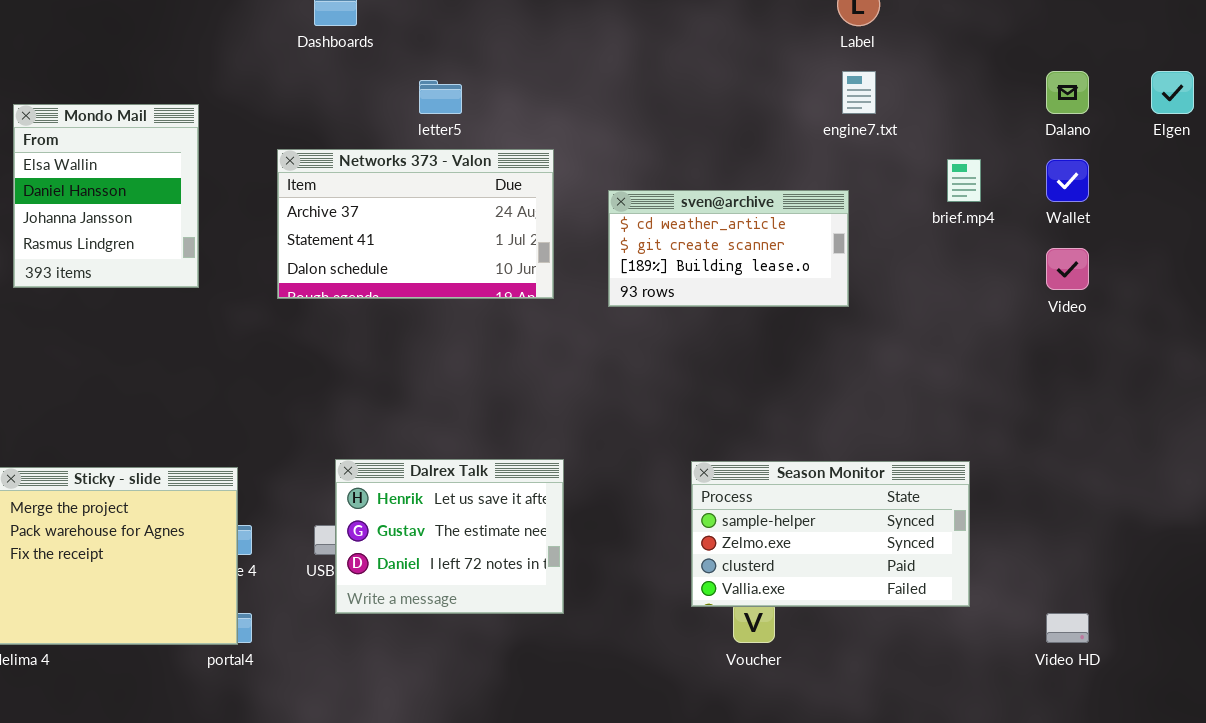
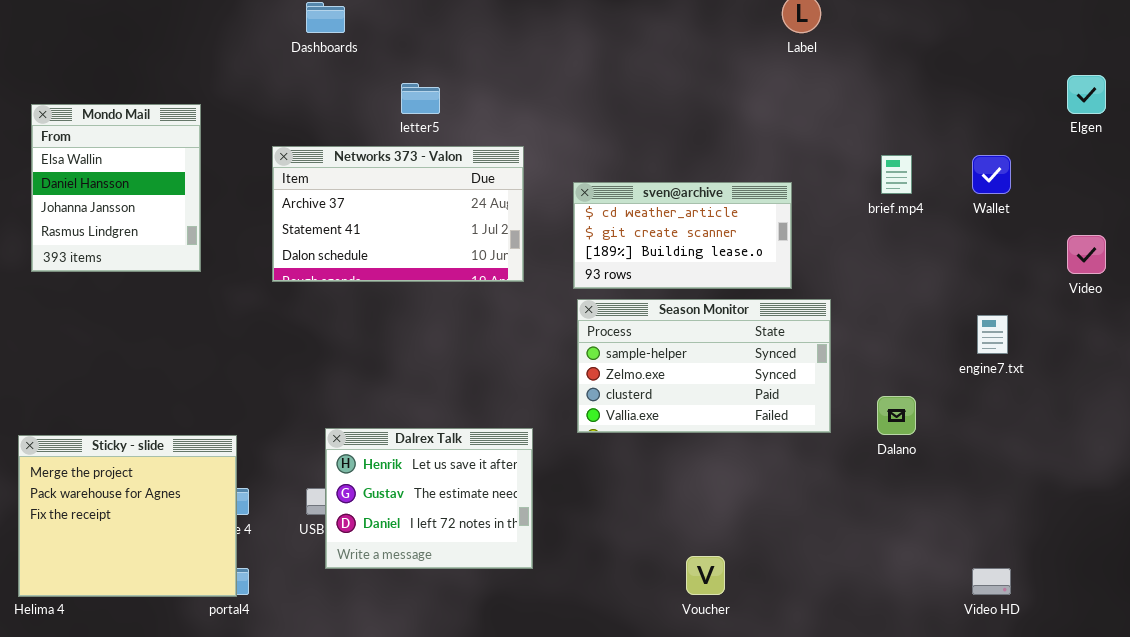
engine7.txt: [842,71,876,114] -> [977,315,1008,354], moved
Dalano: [1046,71,1089,114] -> [877,396,916,435], moved
Video: [1046,248,1089,290] -> [1067,235,1106,274], moved
Season Monitor: [691,461,970,607] -> [577,299,831,433], moved

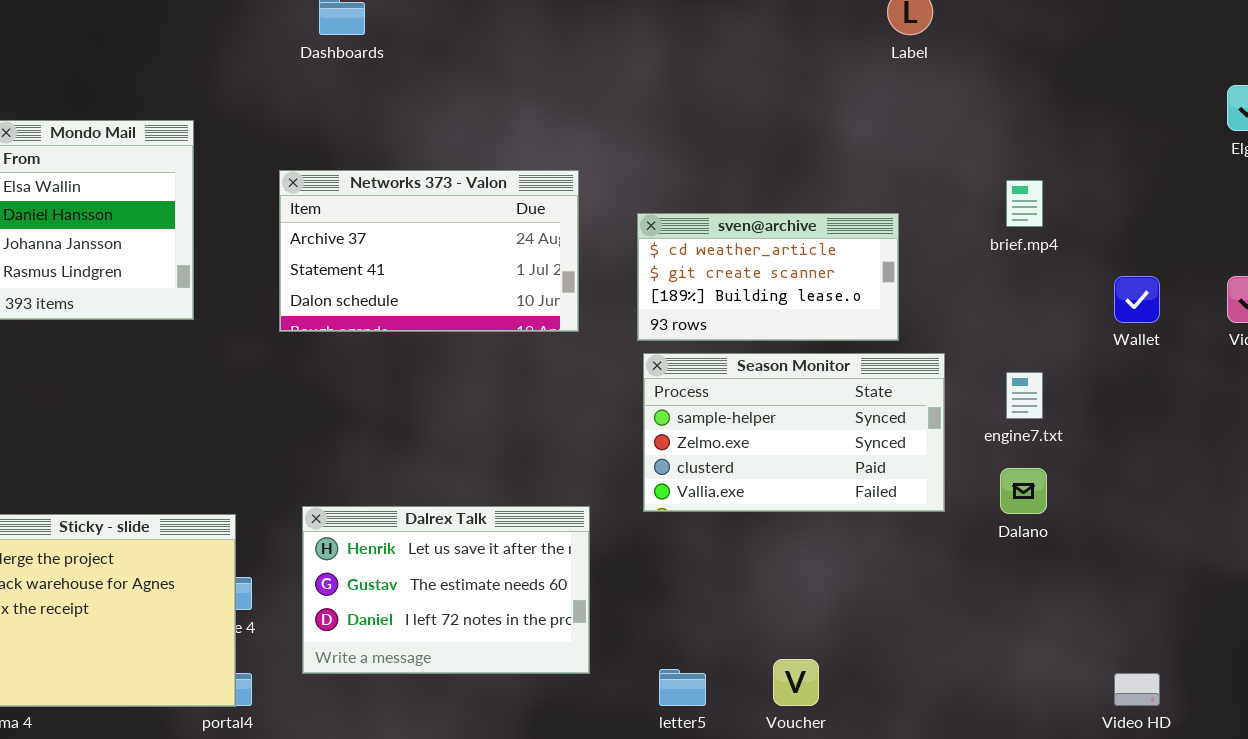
letter5: [401,83,440,114] -> [659,669,706,706], moved
Wallet: [972,155,1011,194] -> [1114,276,1160,323], moved
engine7.txt: [977,315,1008,354] -> [1006,372,1043,419], moved
Dalrex Talk: [325,428,533,569] -> [302,506,590,674], resized

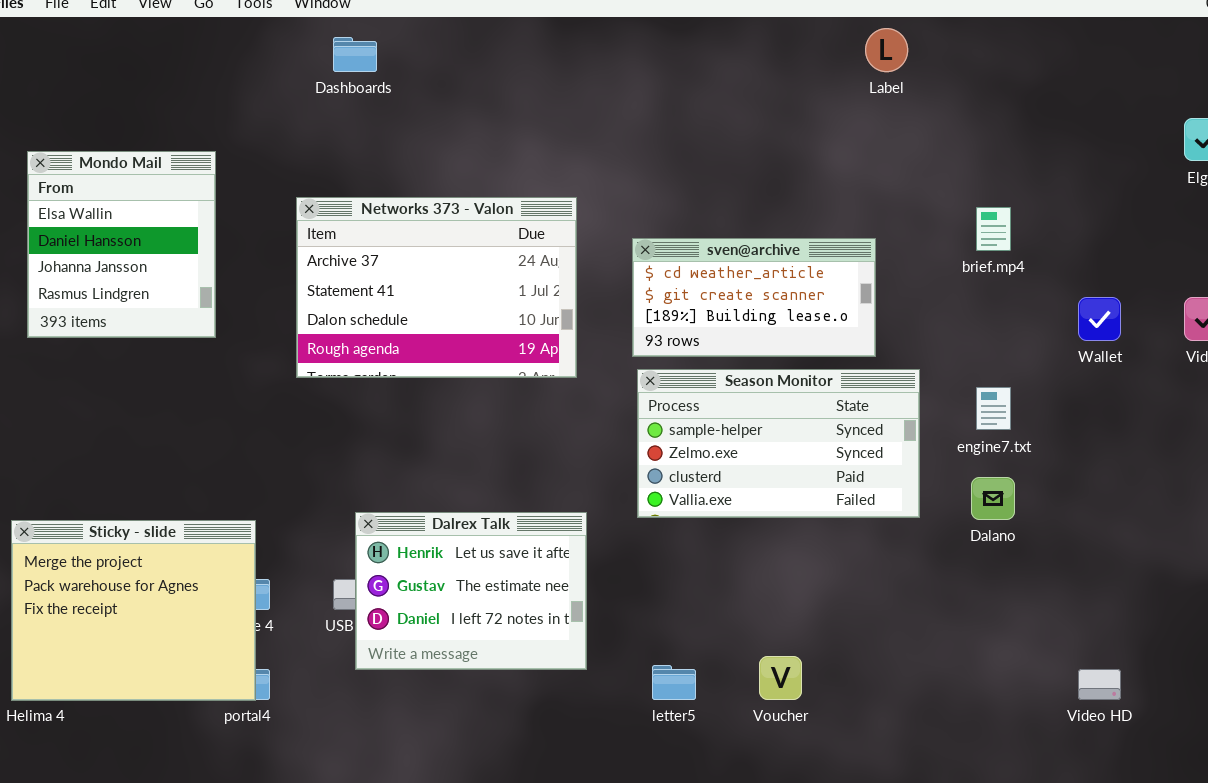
Networks 373 - Valon: [279,170,579,332] -> [296,197,577,378], resized
Dalrex Talk: [302,506,590,674] -> [355,512,587,670], resized

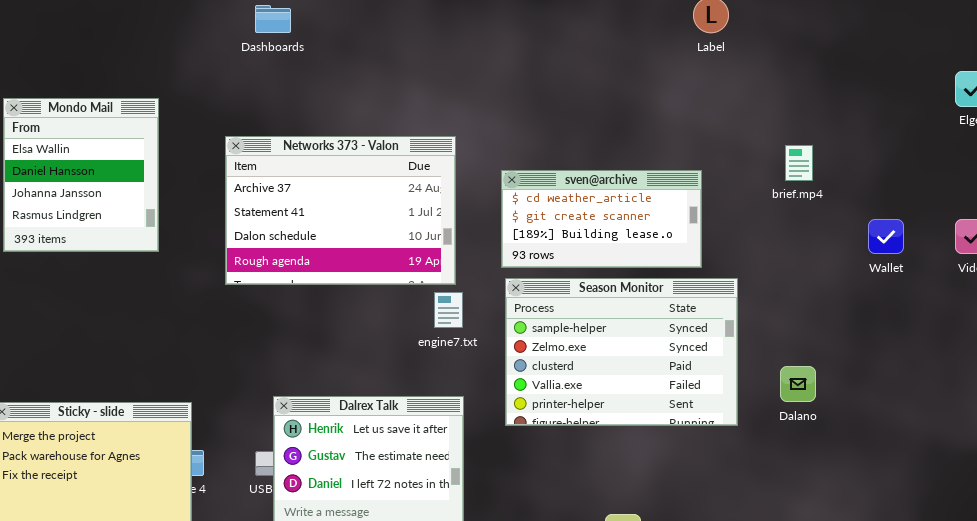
Season Monitor: [637,369,920,518] -> [505,278,738,426], resized
engine7.txt: [976,387,1011,430] -> [434,292,463,328], moved

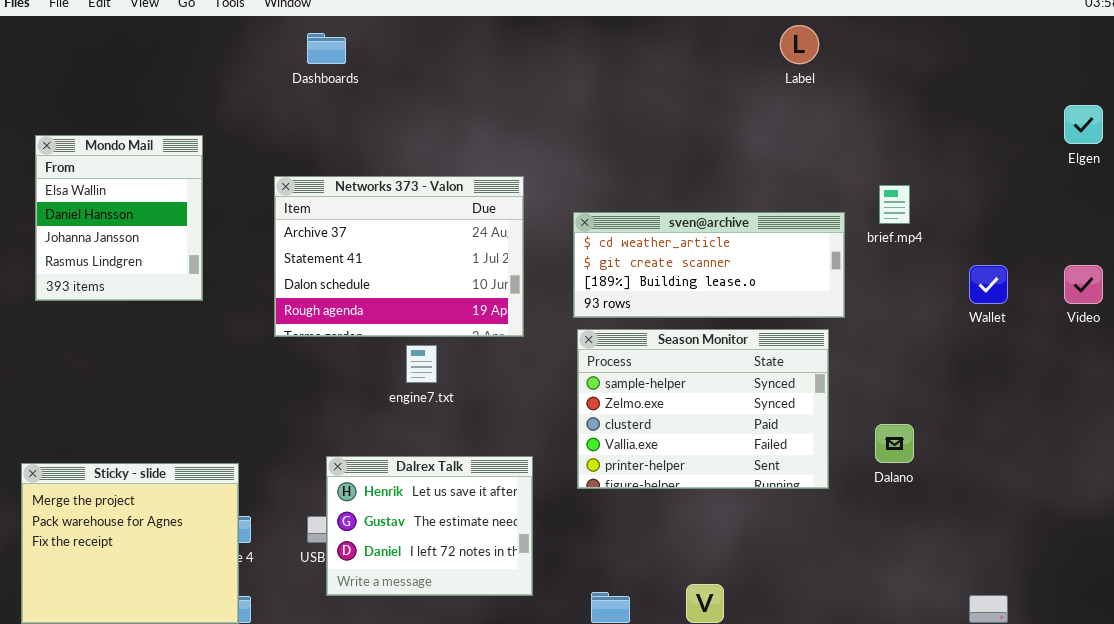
sven@archive: [501,170,702,268] -> [573,212,845,318], resized
engine7.txt: [434,292,463,328] -> [406,345,437,383], moved

